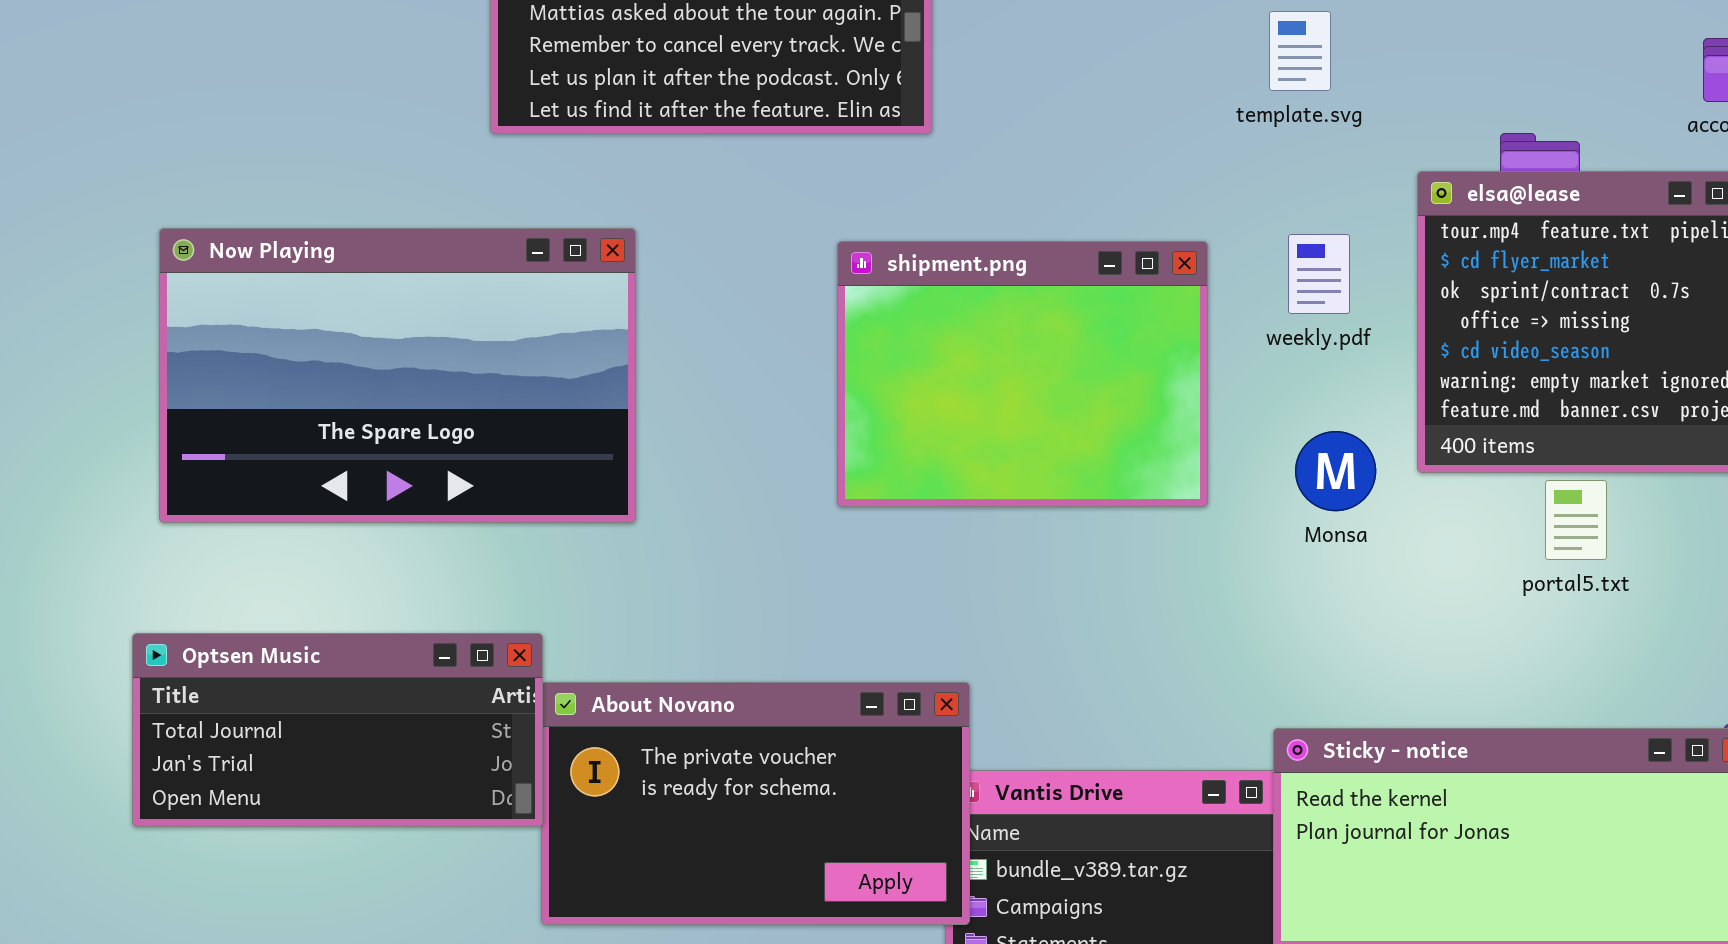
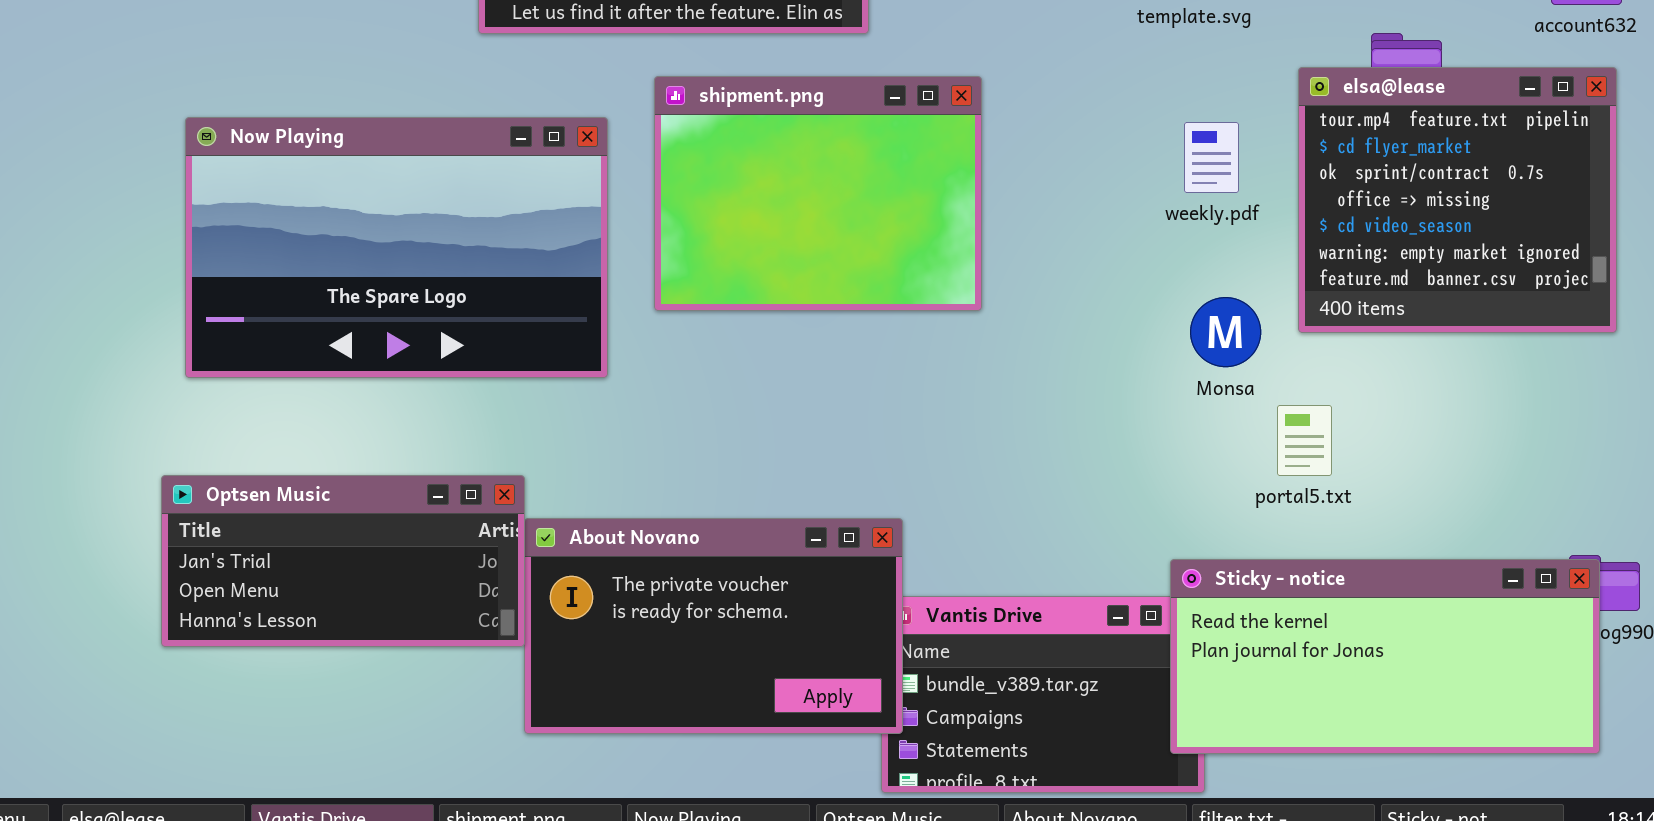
shipment.png: [837,241,1208,507] -> [654,76,982,311], moved
portal5.txt: [1545,480,1607,560] -> [1277,405,1332,476], moved
Optsen Music: [132,633,543,827] -> [161,475,525,647], scrolled down 1 row

